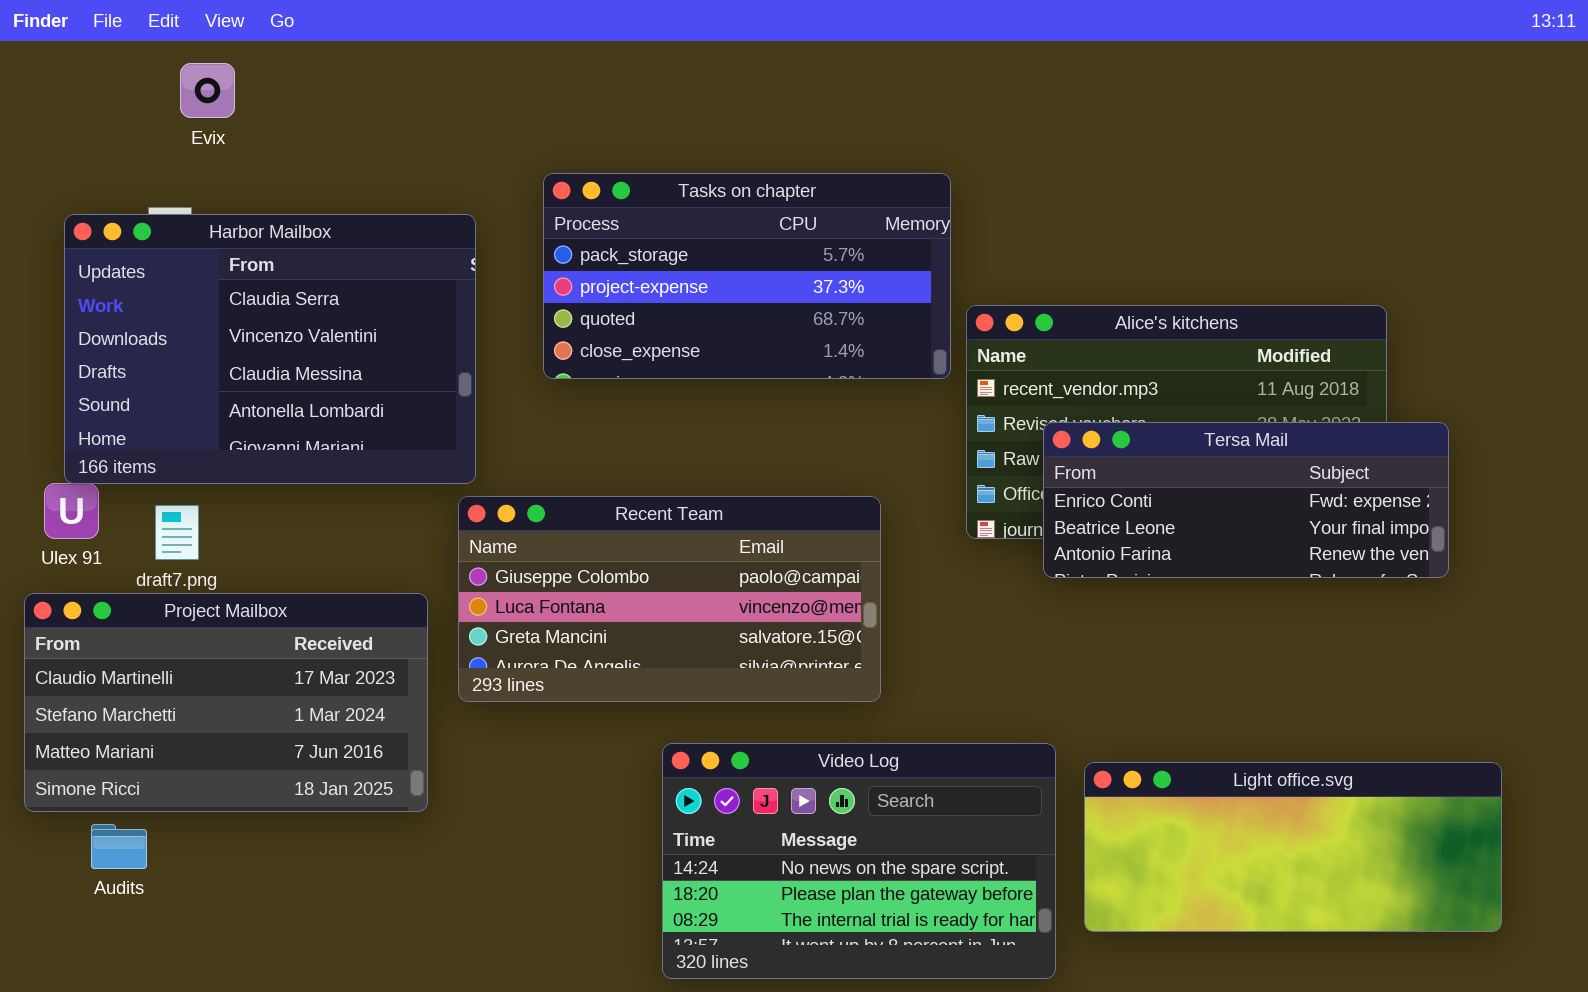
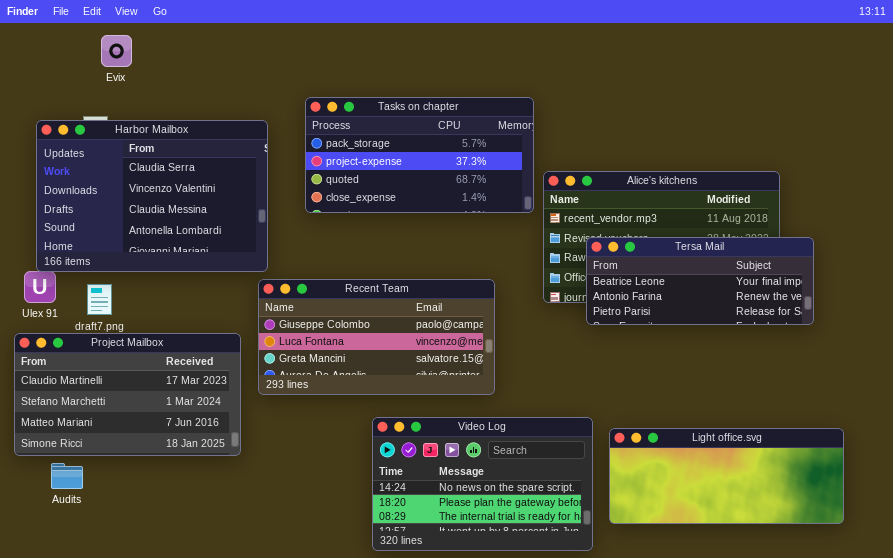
Tersa Mail: [1043,422,1449,578] -> [586,237,814,325], scrolled down 1 row

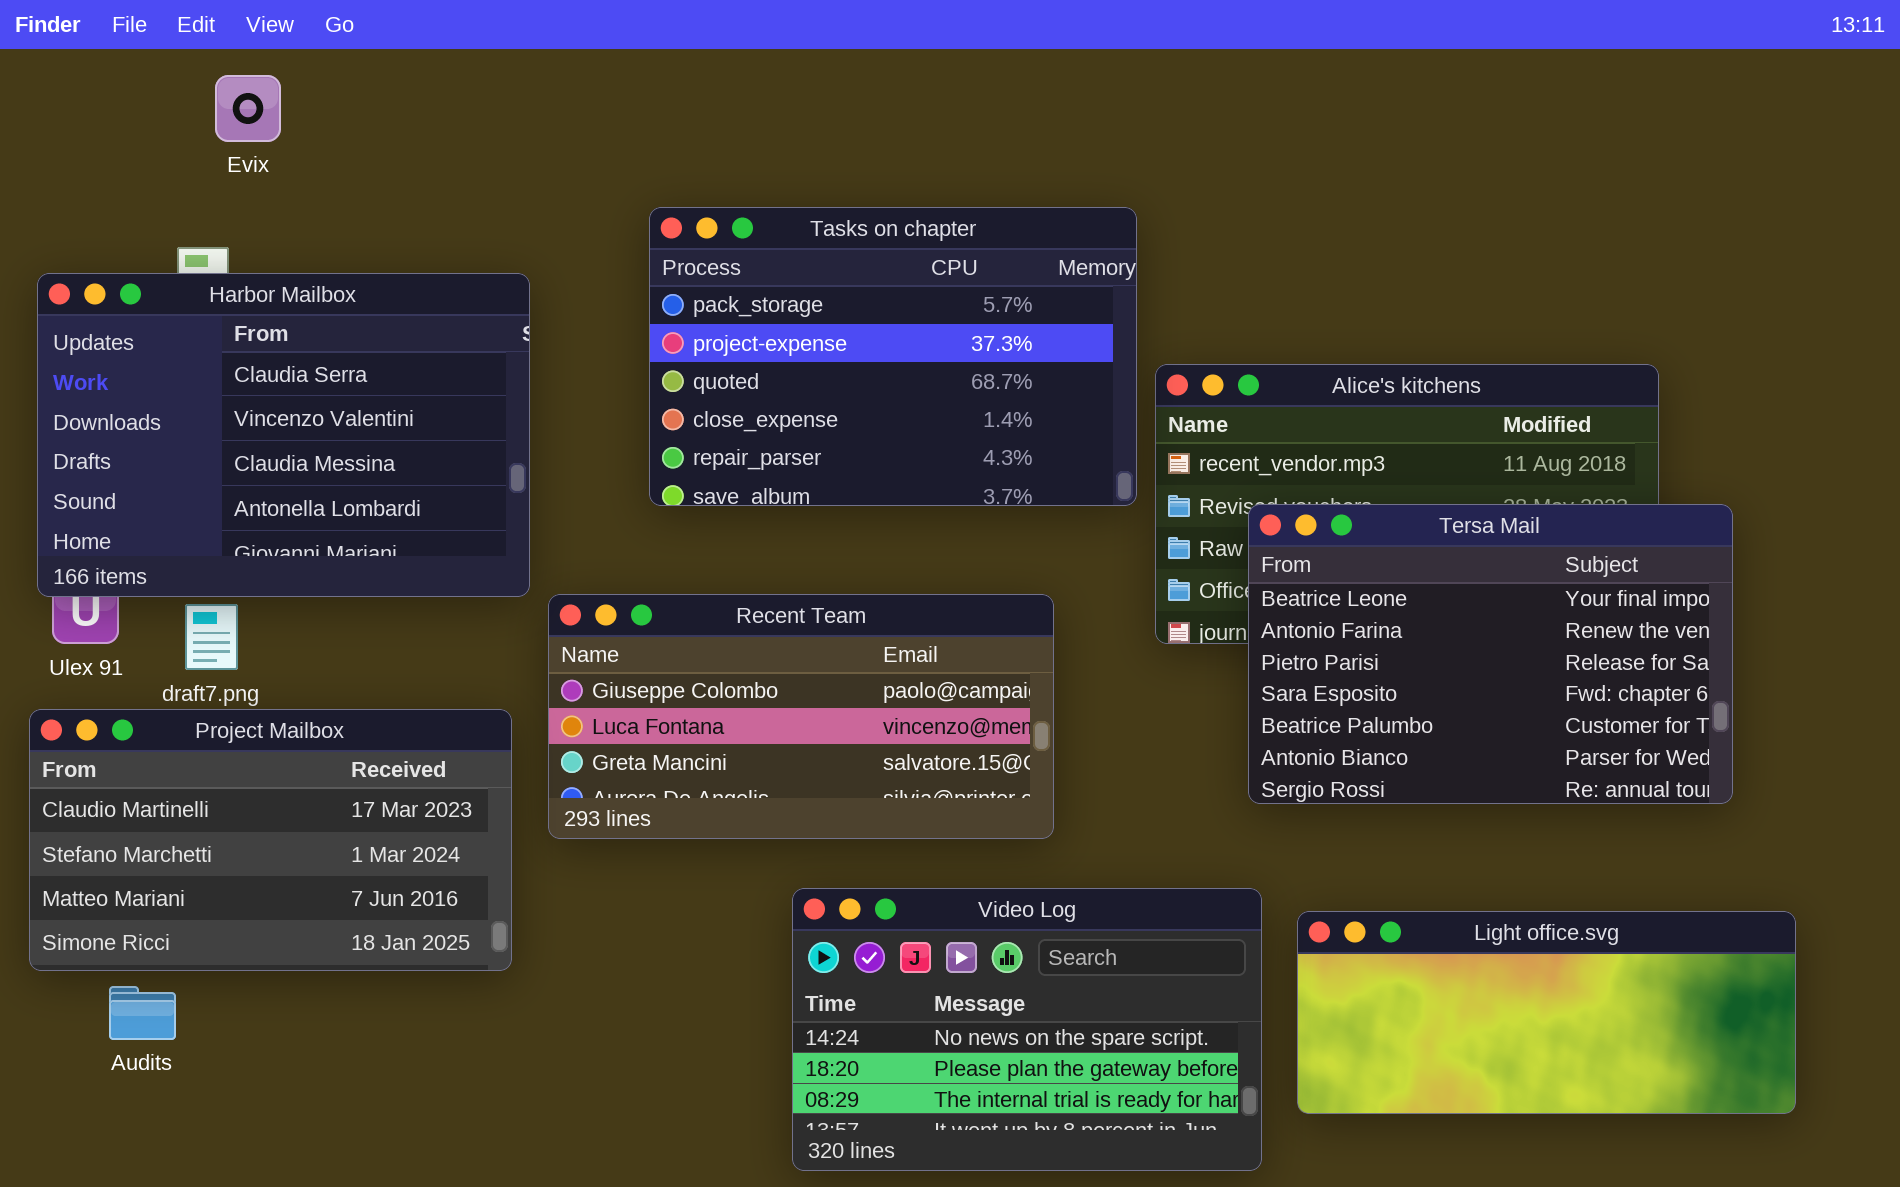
Tasks on chapter: [305,97,534,213] -> [649,207,1137,506], resized
Harbor Mailbox: [36,120,268,272] -> [37,273,530,597], moved
Tersa Mail: [586,237,814,325] -> [1248,504,1733,804], resized

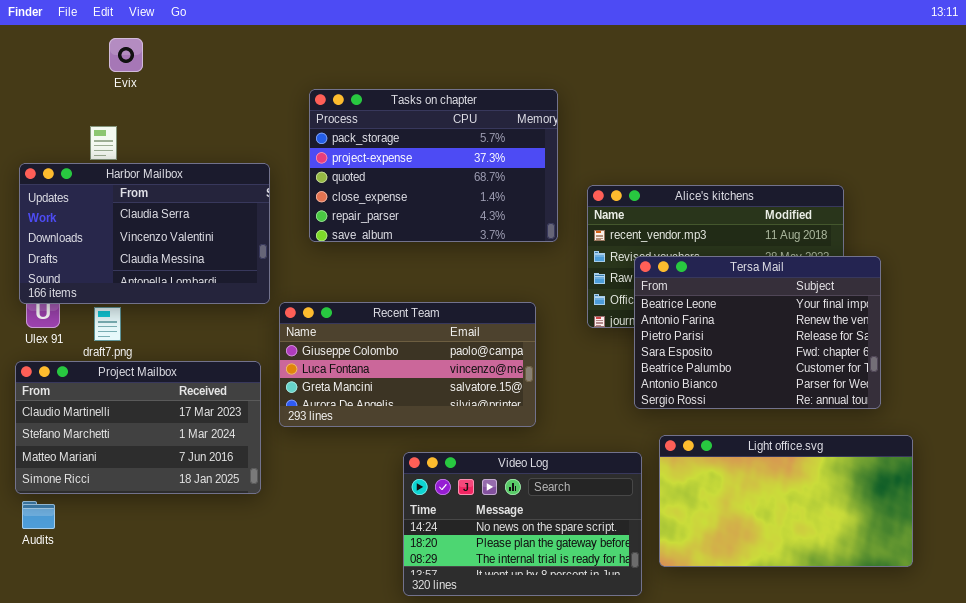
Tasks on chapter: [649,207,1137,506] -> [309,89,558,242], moved
Harbor Mailbox: [37,273,530,597] -> [19,163,270,304], resized
Light office.svg: [1297,911,1796,1114] -> [659,435,913,567], resized
Audits: [109,986,176,1040] -> [22,501,55,529], moved

